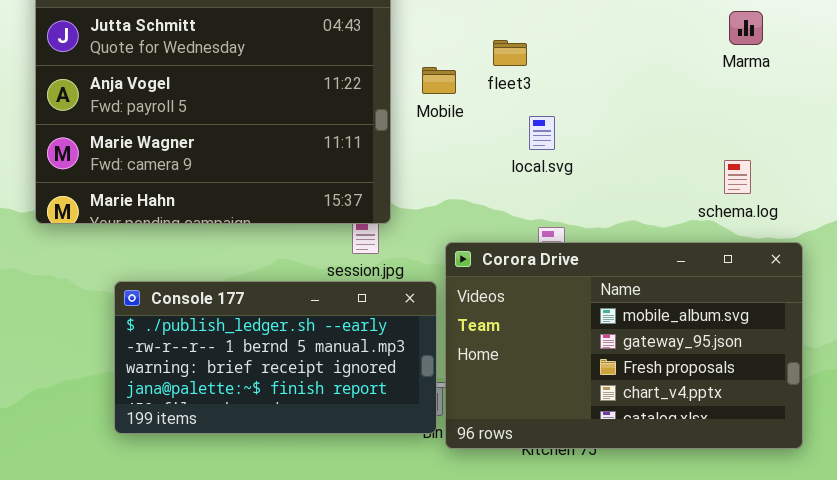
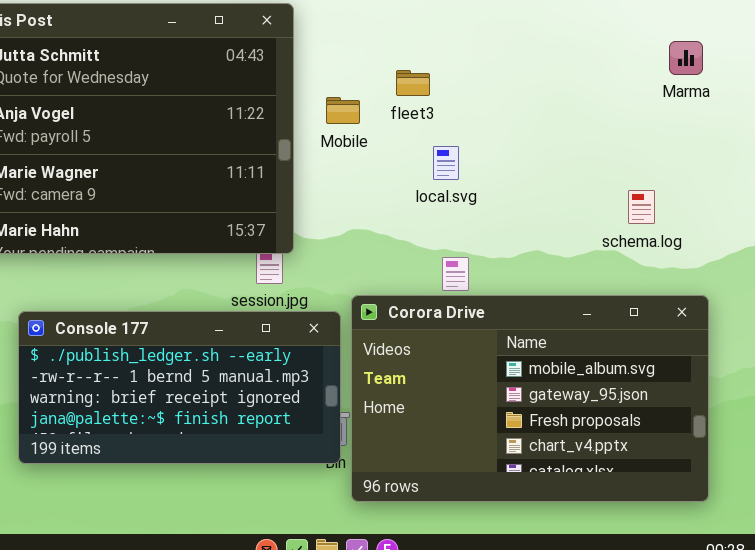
Marma: [729,11,763,45] -> [669,41,703,75], moved
Corora Drive: [445,242,803,449] -> [351,295,709,502], moved

